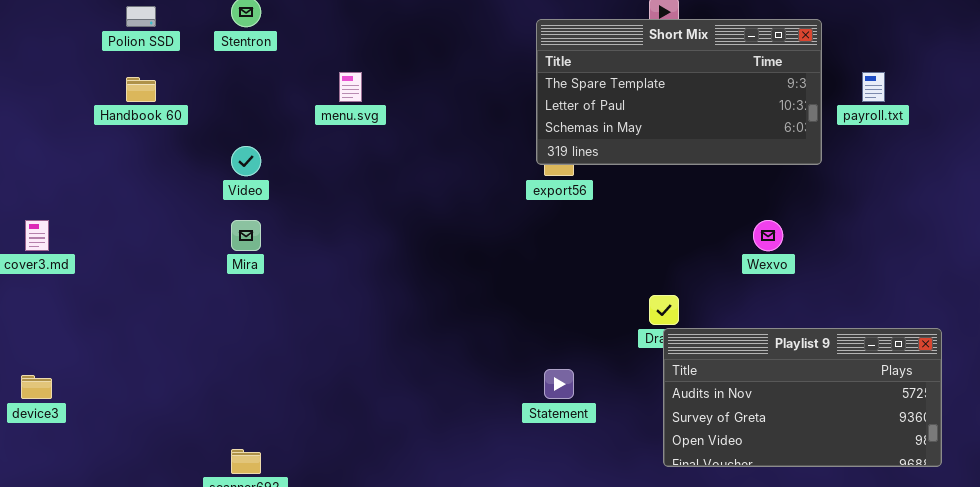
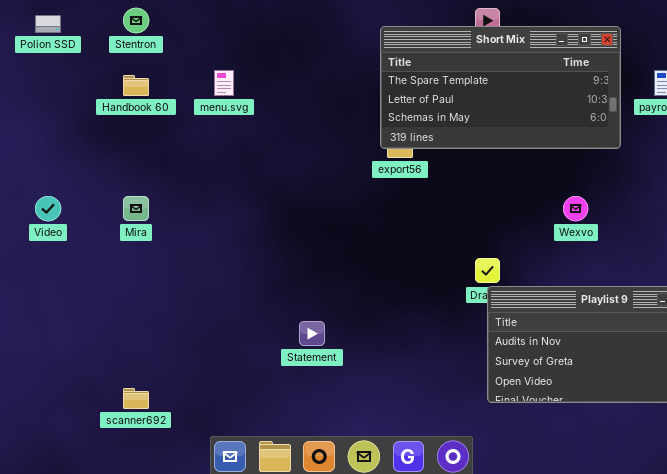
Handbook 60: [126,77,156,102] -> [123,75,149,96], moved
Video: [231,146,261,176] -> [35,196,61,221], moved
Statement: [544,369,574,399] -> [299,321,325,346], moved

